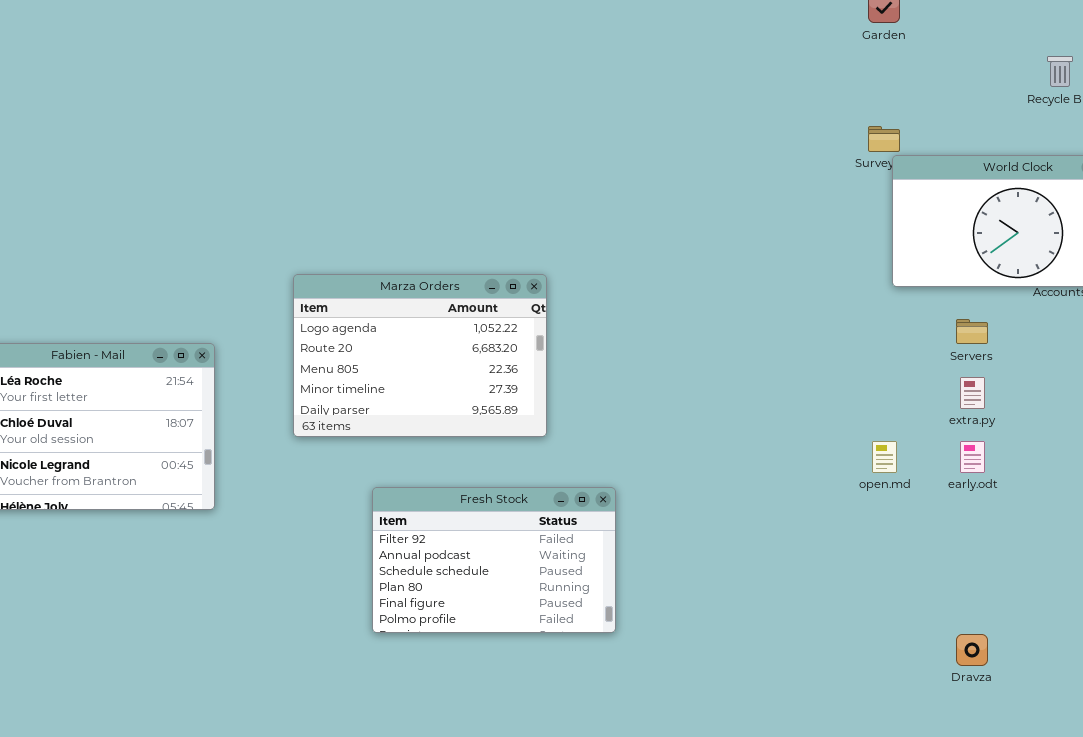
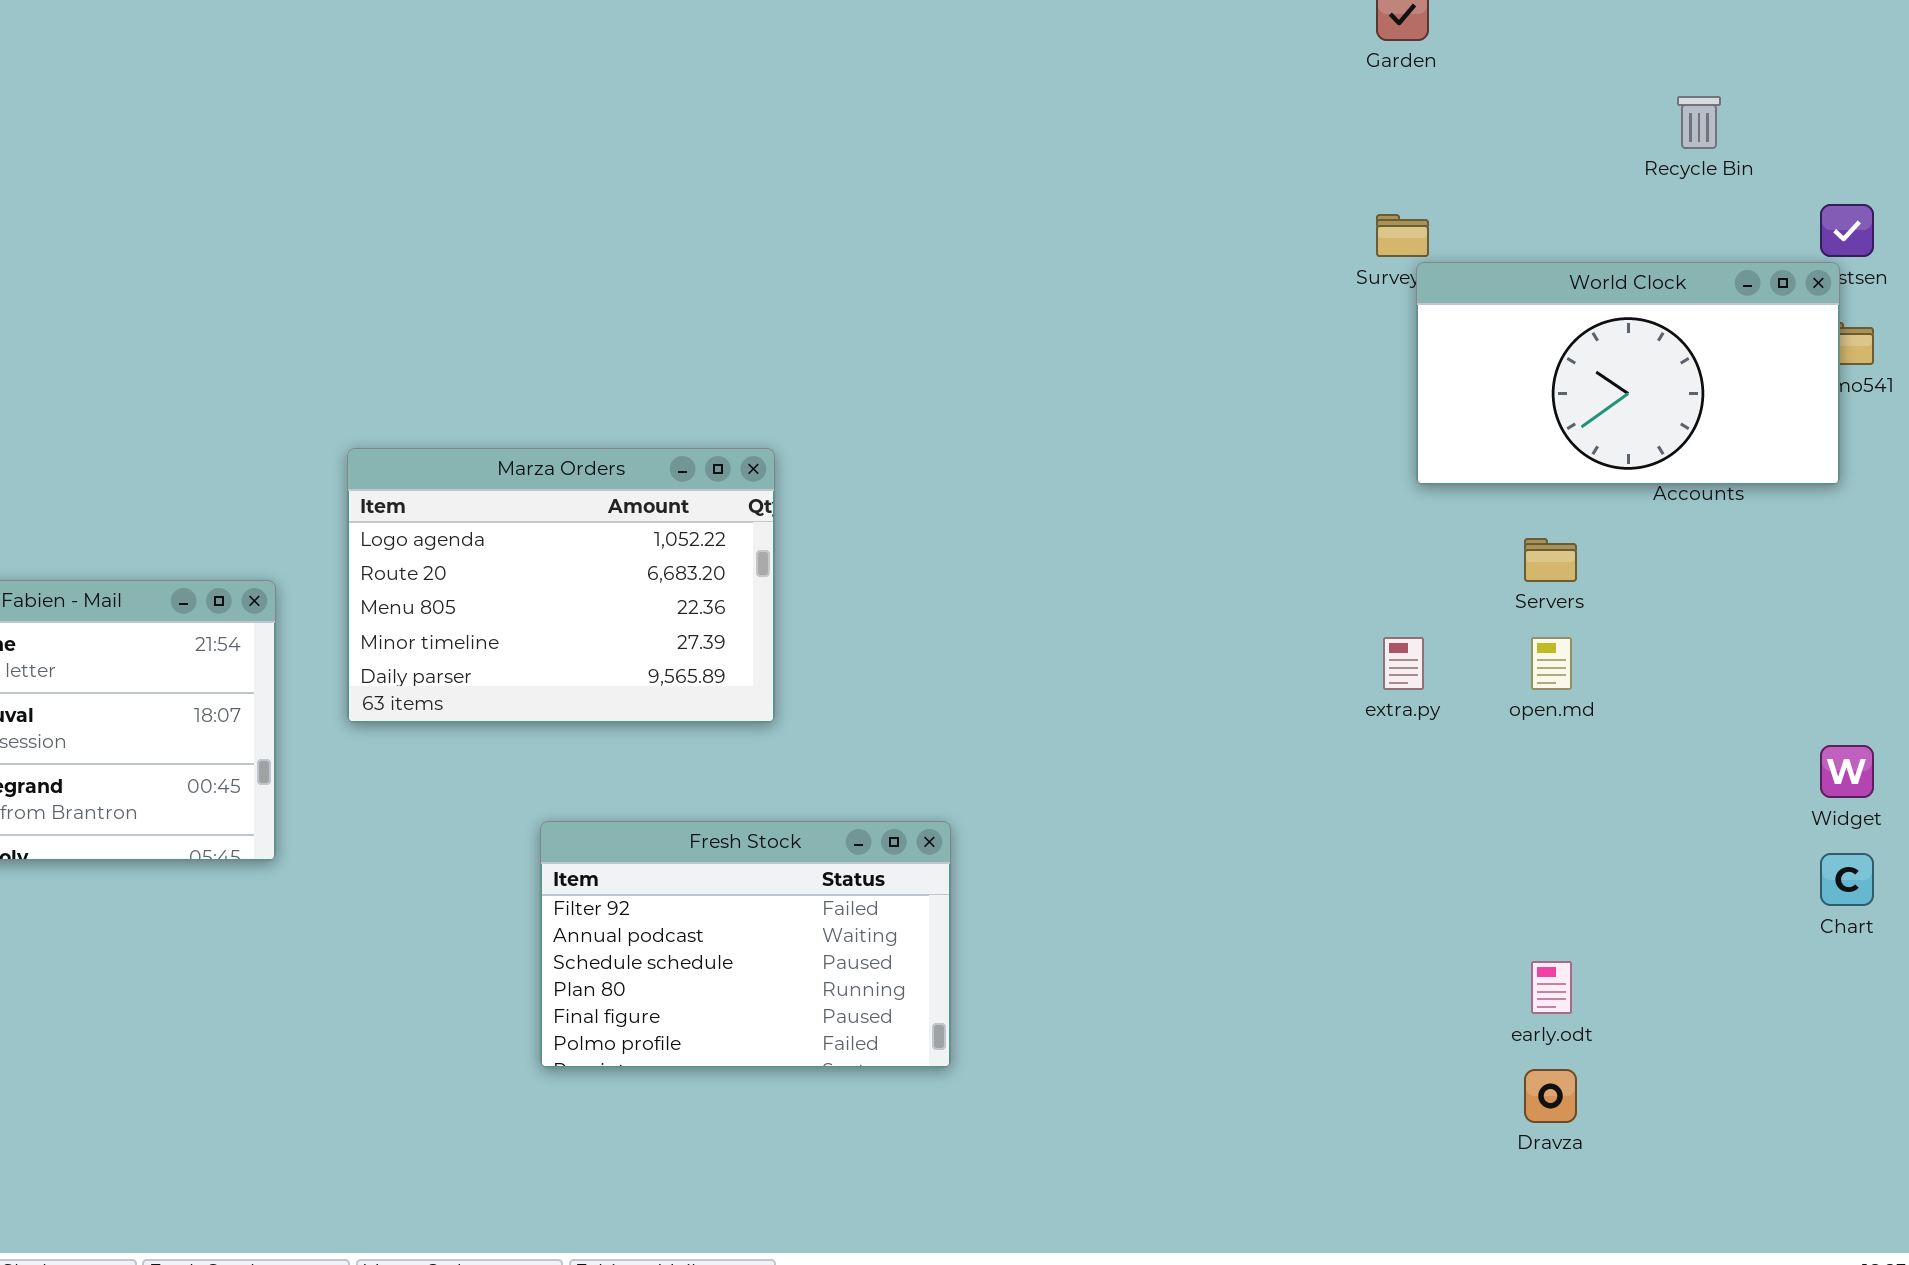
Marza Orders: [293,274,547,437] -> [347,448,775,723], moved
extra.py: [960,377,985,409] -> [1383,637,1424,690], moved
open.md: [872,441,897,473] -> [1531,637,1572,690], moved
early.odt: [960,441,985,473] -> [1531,961,1572,1014], moved

